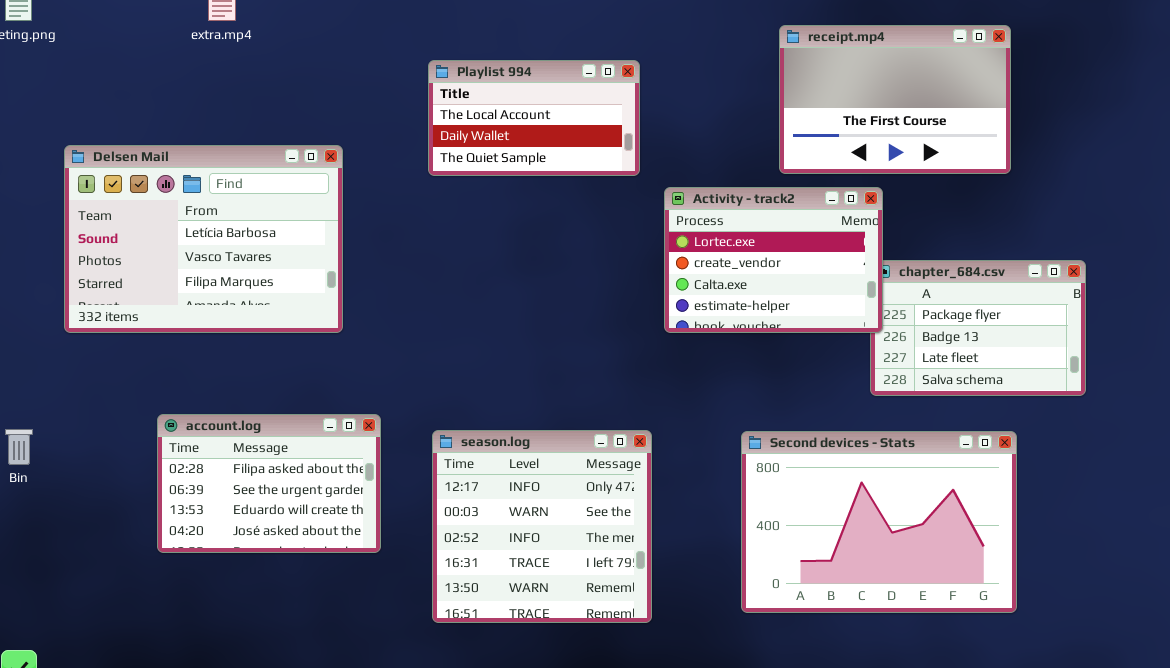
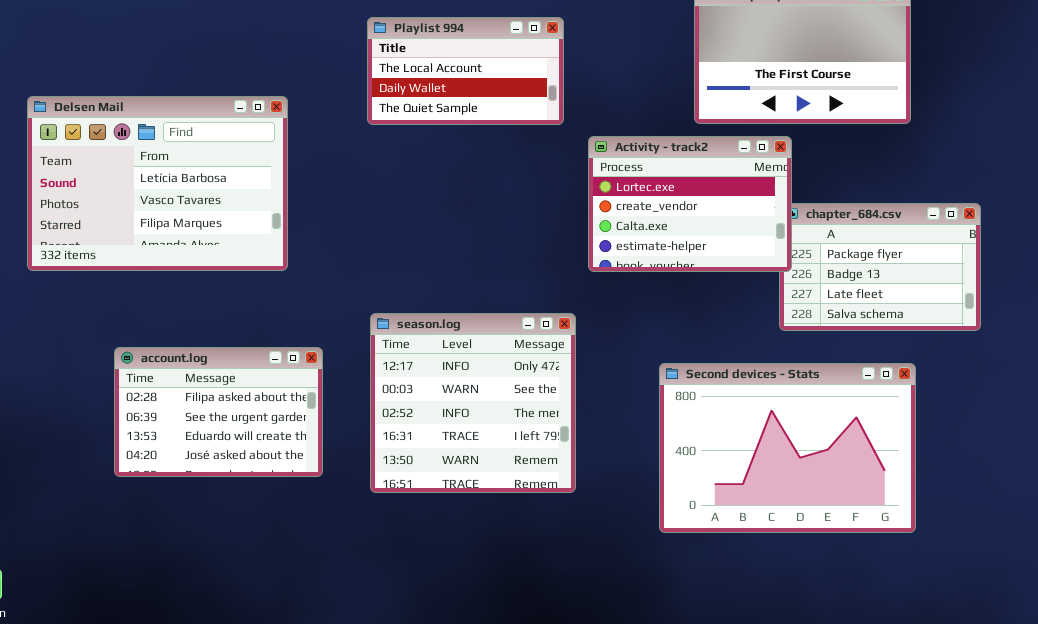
season.log: [432,430,652,623] -> [370,313,576,493], moved

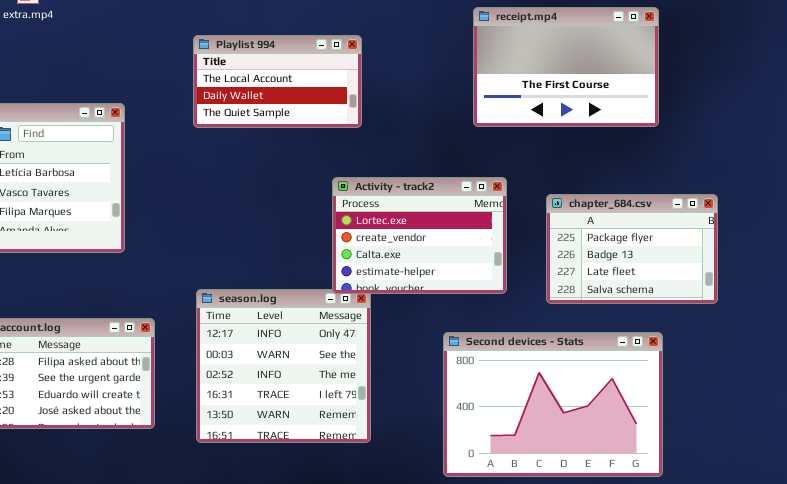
Activity - track2: [588,136,792,272] -> [332,177,507,294], moved

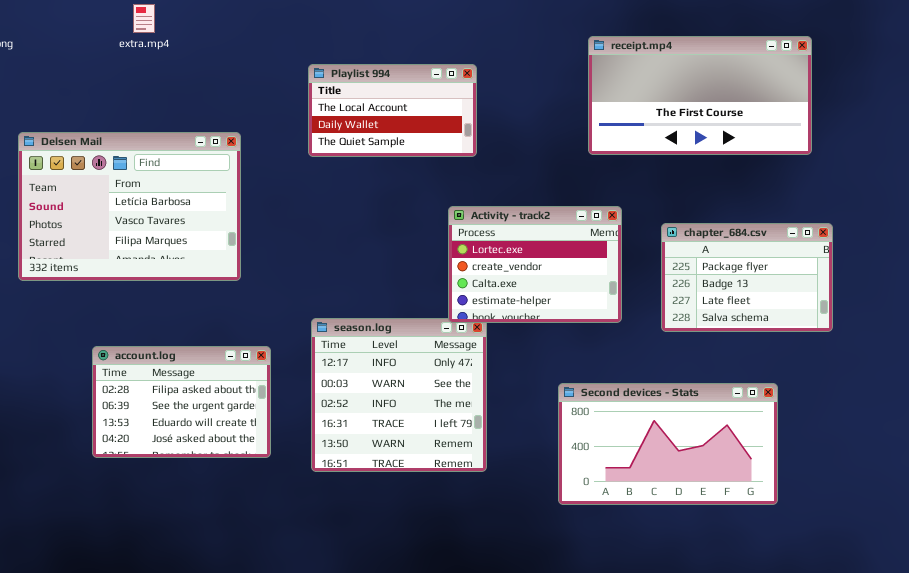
receipt.mp4: [473,7,659,127] -> [588,36,812,155], resized
Second devices - Stats: [443,332,663,477] -> [558,383,778,505], resized

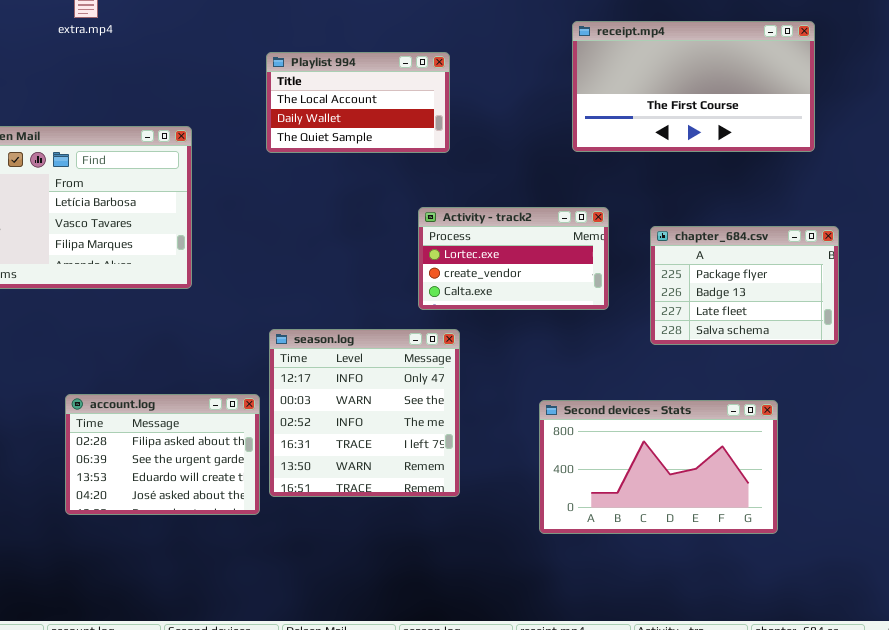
Activity - track2: [448,206,622,323] -> [418,207,609,310], resized
account.log: [92,346,271,458] -> [65,394,260,515], moved

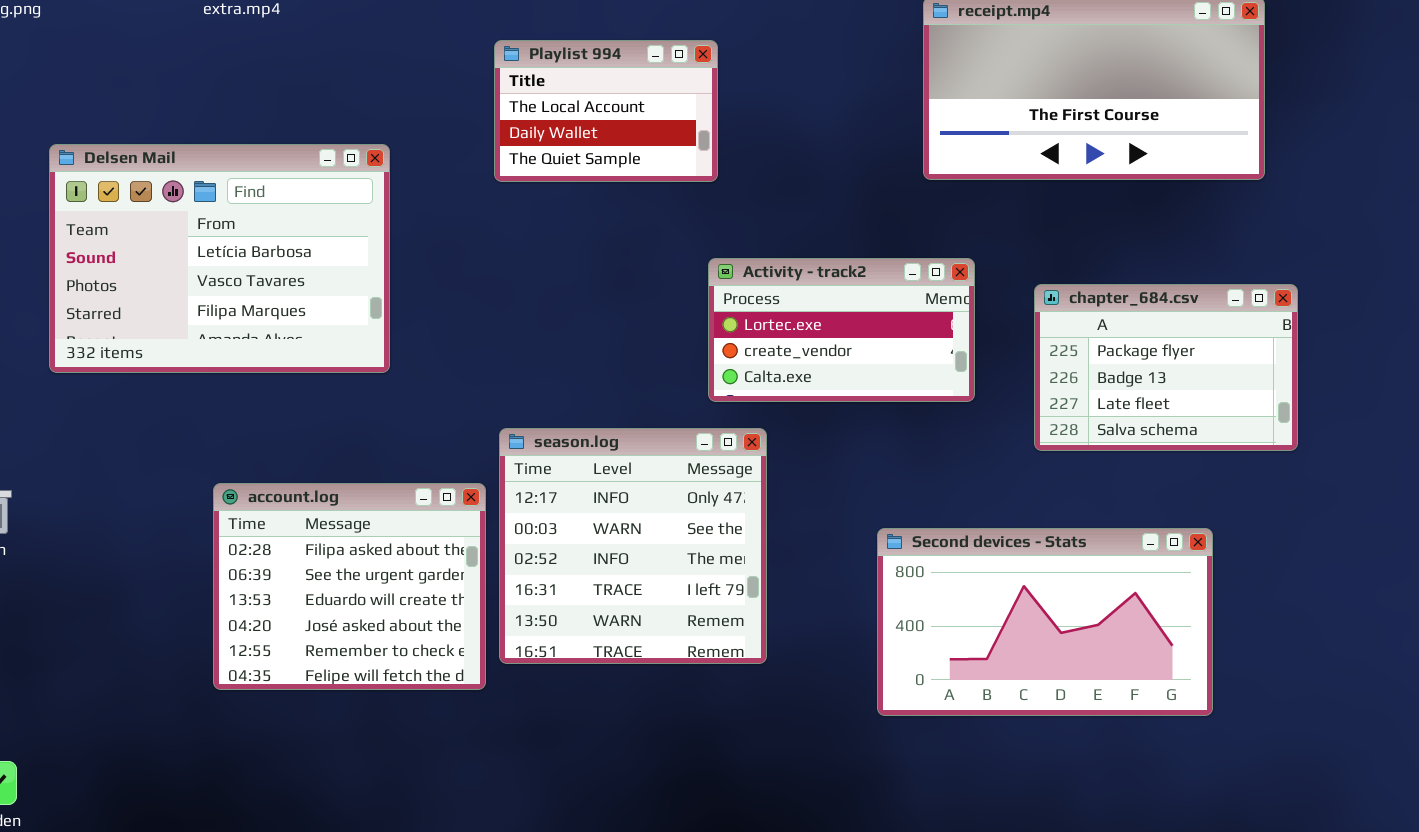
Playlist 994: [266,52,450,153] -> [494,40,718,182], resized
account.log: [65,394,260,515] -> [213,483,486,690], resized

